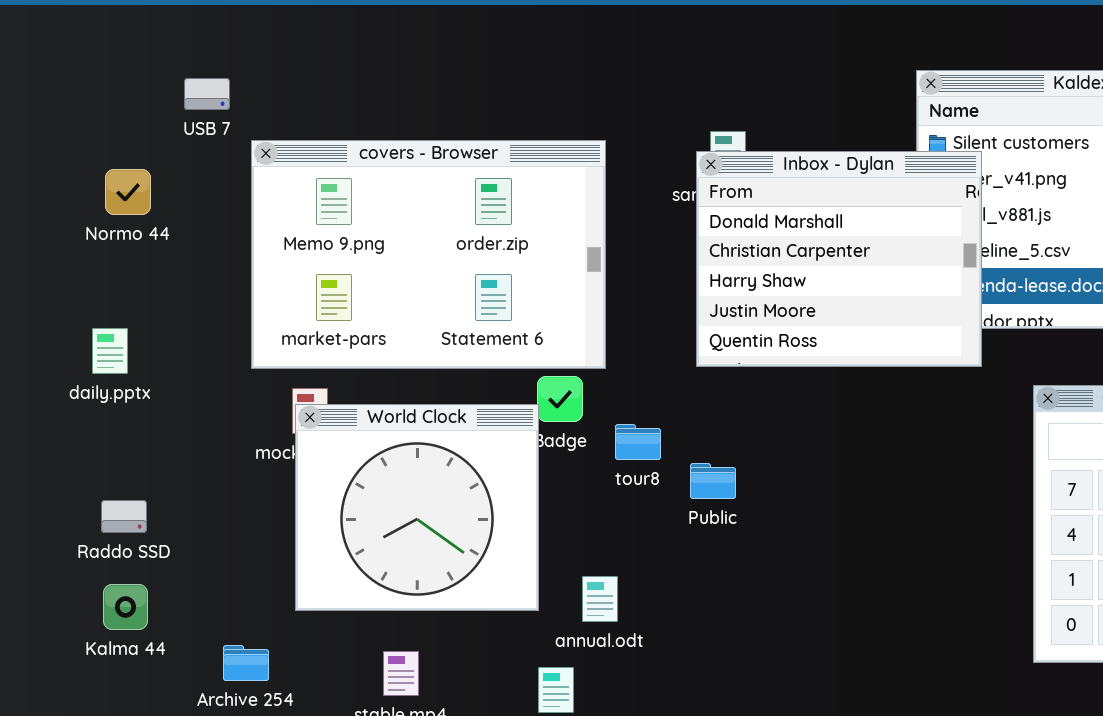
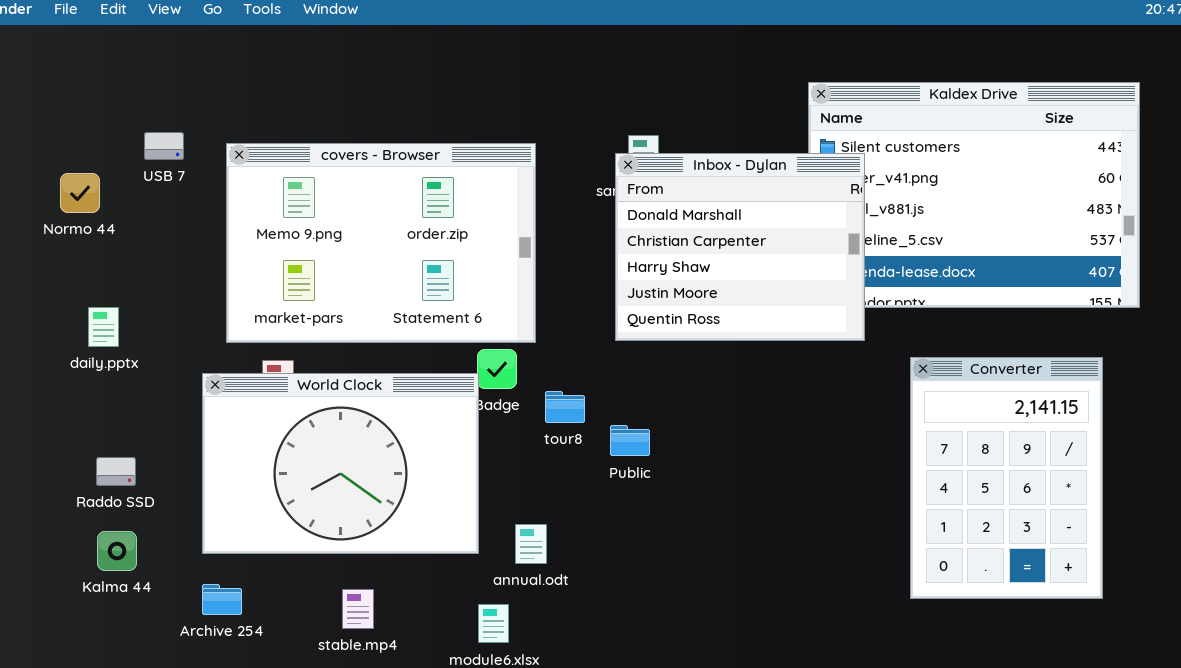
USB 7: [184,78,230,110] -> [144,132,184,160], moved
Normo 44: [105,169,151,215] -> [60,173,100,213], moved
World Clock: [295,404,539,611] -> [202,373,479,554], resized

